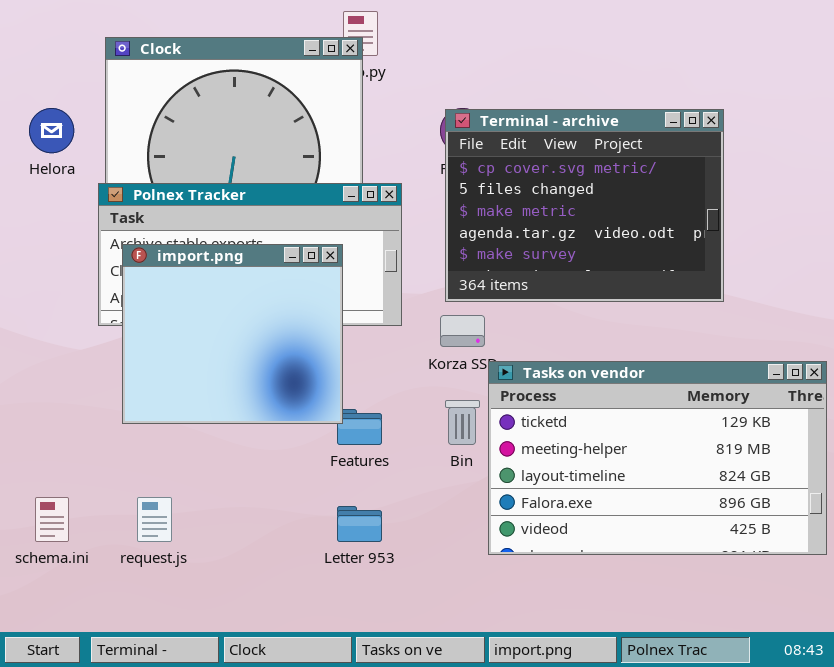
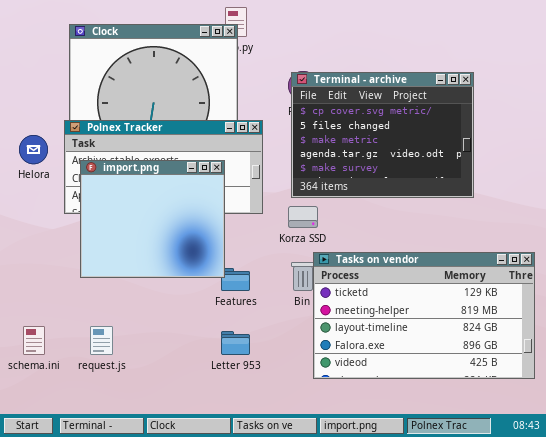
Helora: [29,108,74,153] -> [19,135,48,164], moved
Tasks on vendor: [488,361,827,555] -> [313,252,535,379], moved

